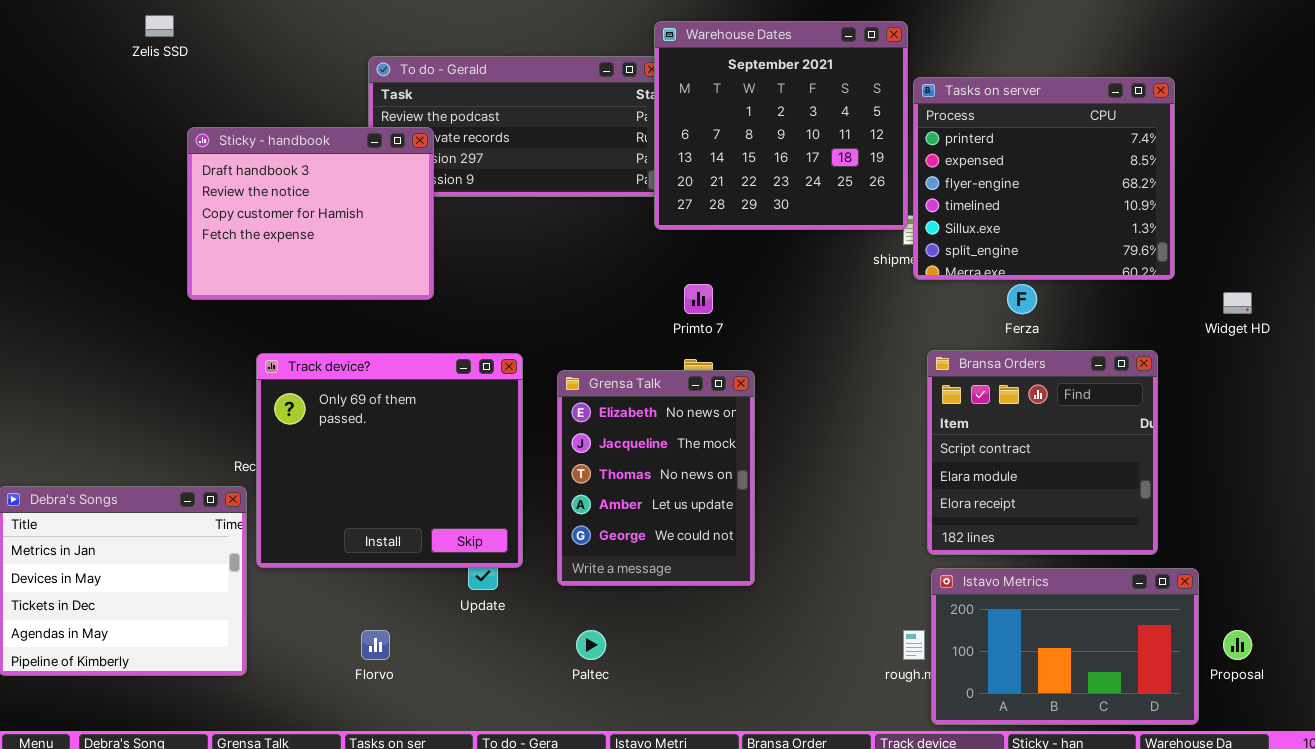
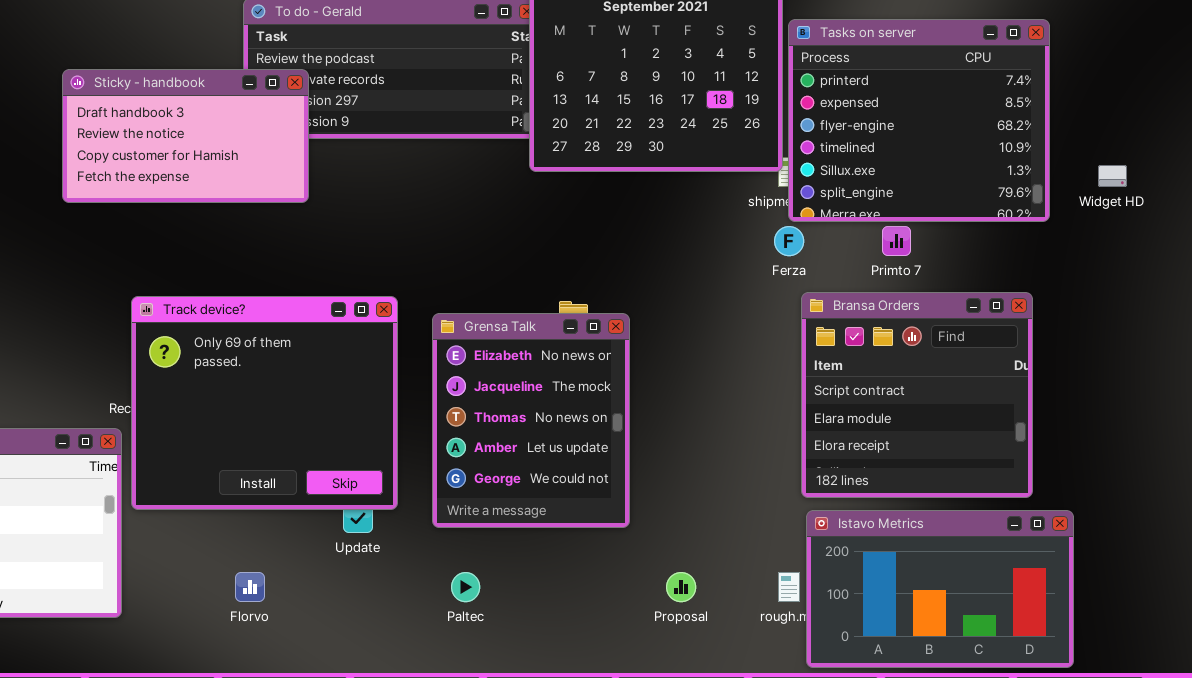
Sticky - handbook: [187,127,434,300] -> [62,69,309,203], resized
Primto 7: [684,284,713,314] -> [882,226,911,256], moved
Ferza: [1007,284,1037,314] -> [774,226,804,256], moved
Widget HD: [1223,292,1252,314] -> [1098,165,1127,187], moved
Proposal: [1223,630,1252,660] -> [666,572,696,602], moved

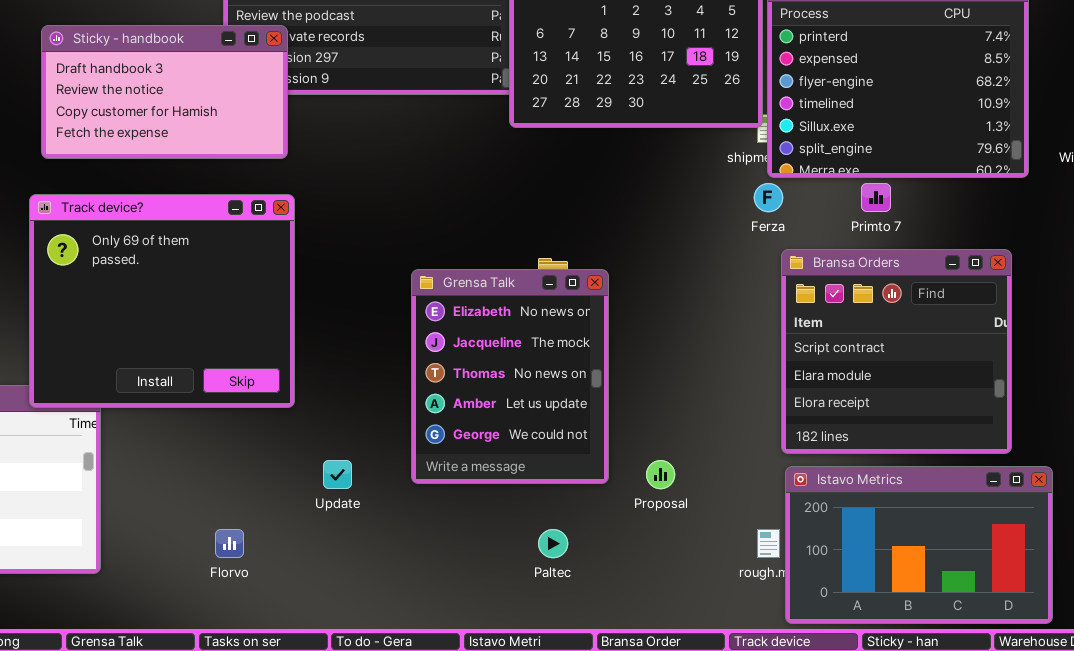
Track device?: [131,296,398,510] -> [29,194,295,408], moved
Paltec: [451,572,480,602] -> [538,529,568,558], moved
Proposal: [666,572,696,602] -> [646,460,675,489], moved

